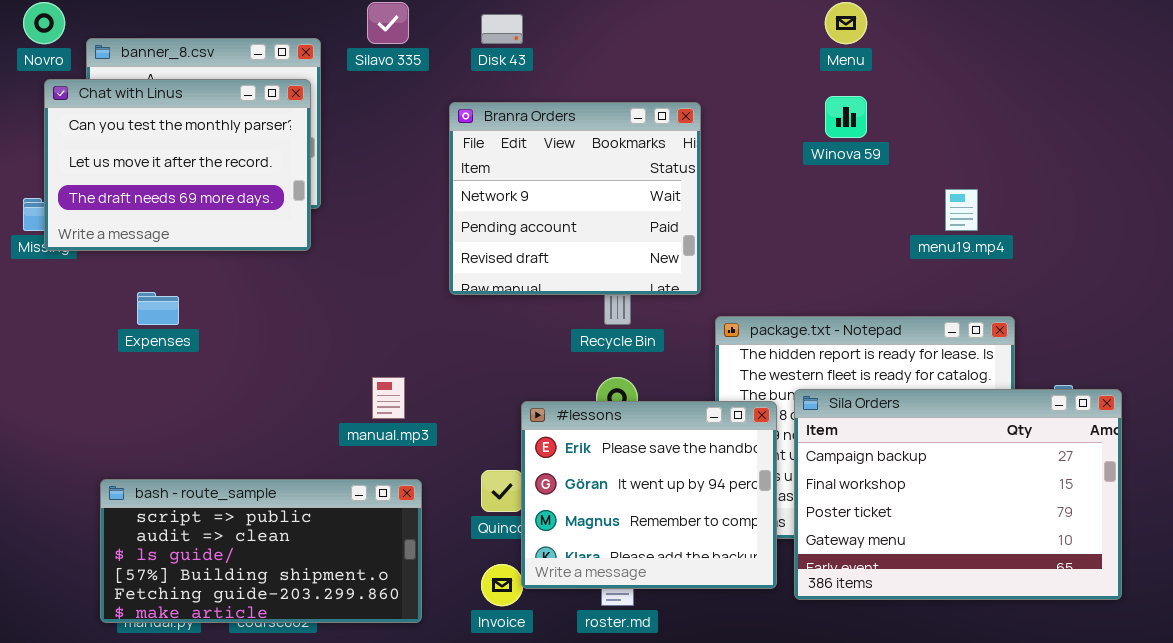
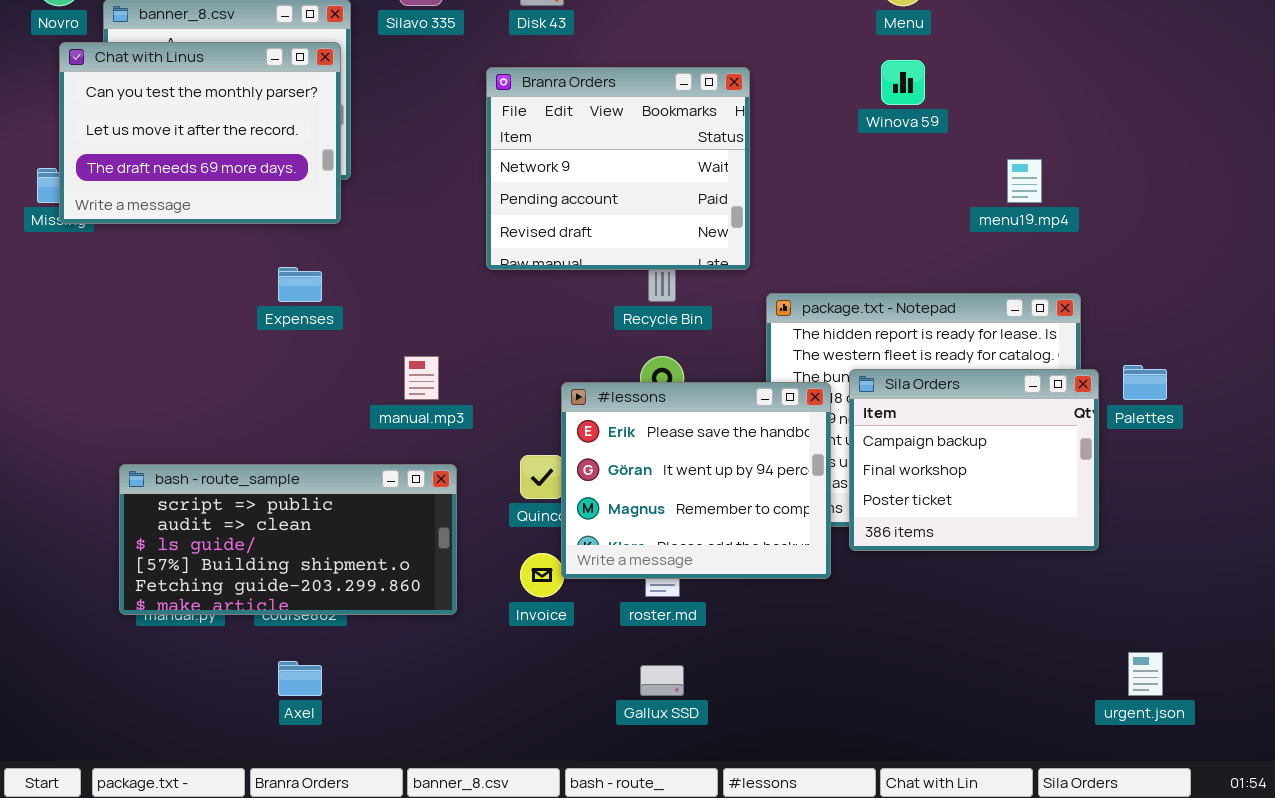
Expenses: [137,292,179,325] -> [278,267,322,302], moved
Sila Orders: [794,389,1122,600] -> [849,369,1099,551], resized

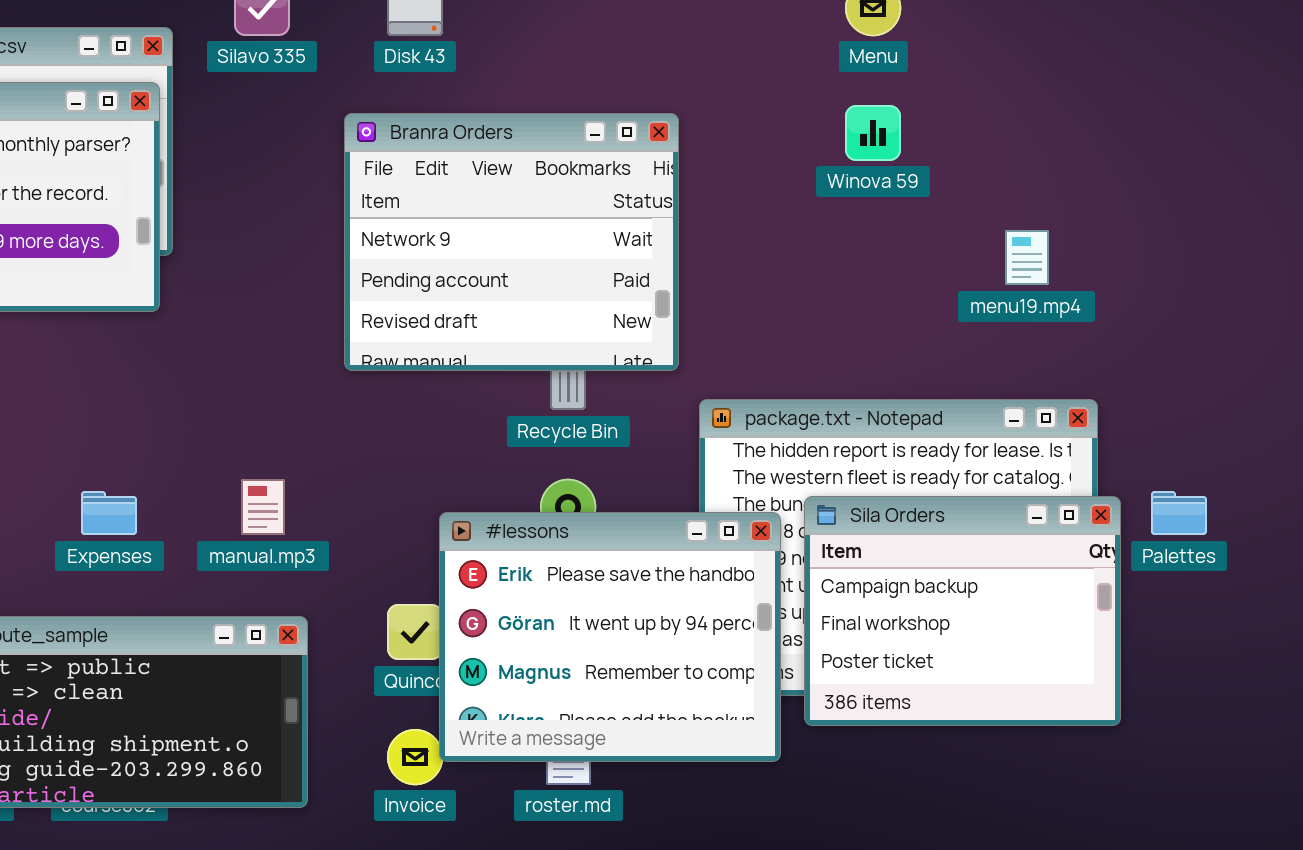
Expenses: [278,267,322,302] -> [81,491,137,535], moved

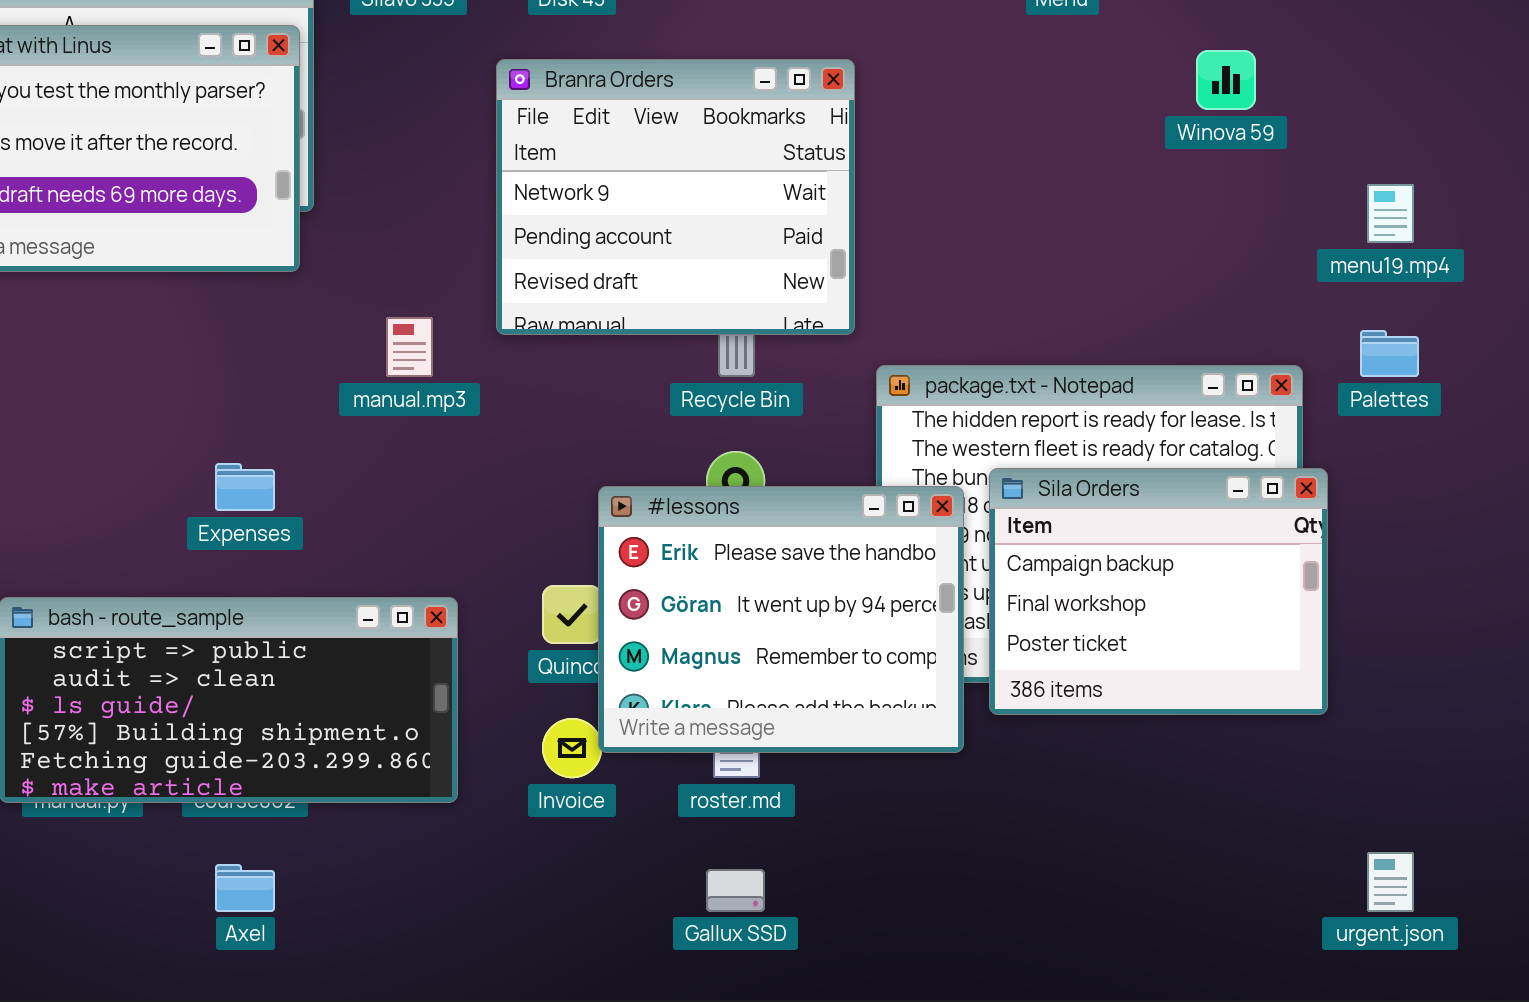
Winova 59: [845,105,901,161] -> [1196,50,1256,110], moved
menu19.mp4: [1005,230,1049,285] -> [1367,184,1414,243], moved
manual.mp3: [241,479,285,535] -> [386,317,433,377], moved
Palettes: [1151,491,1207,535] -> [1360,330,1419,377], moved

